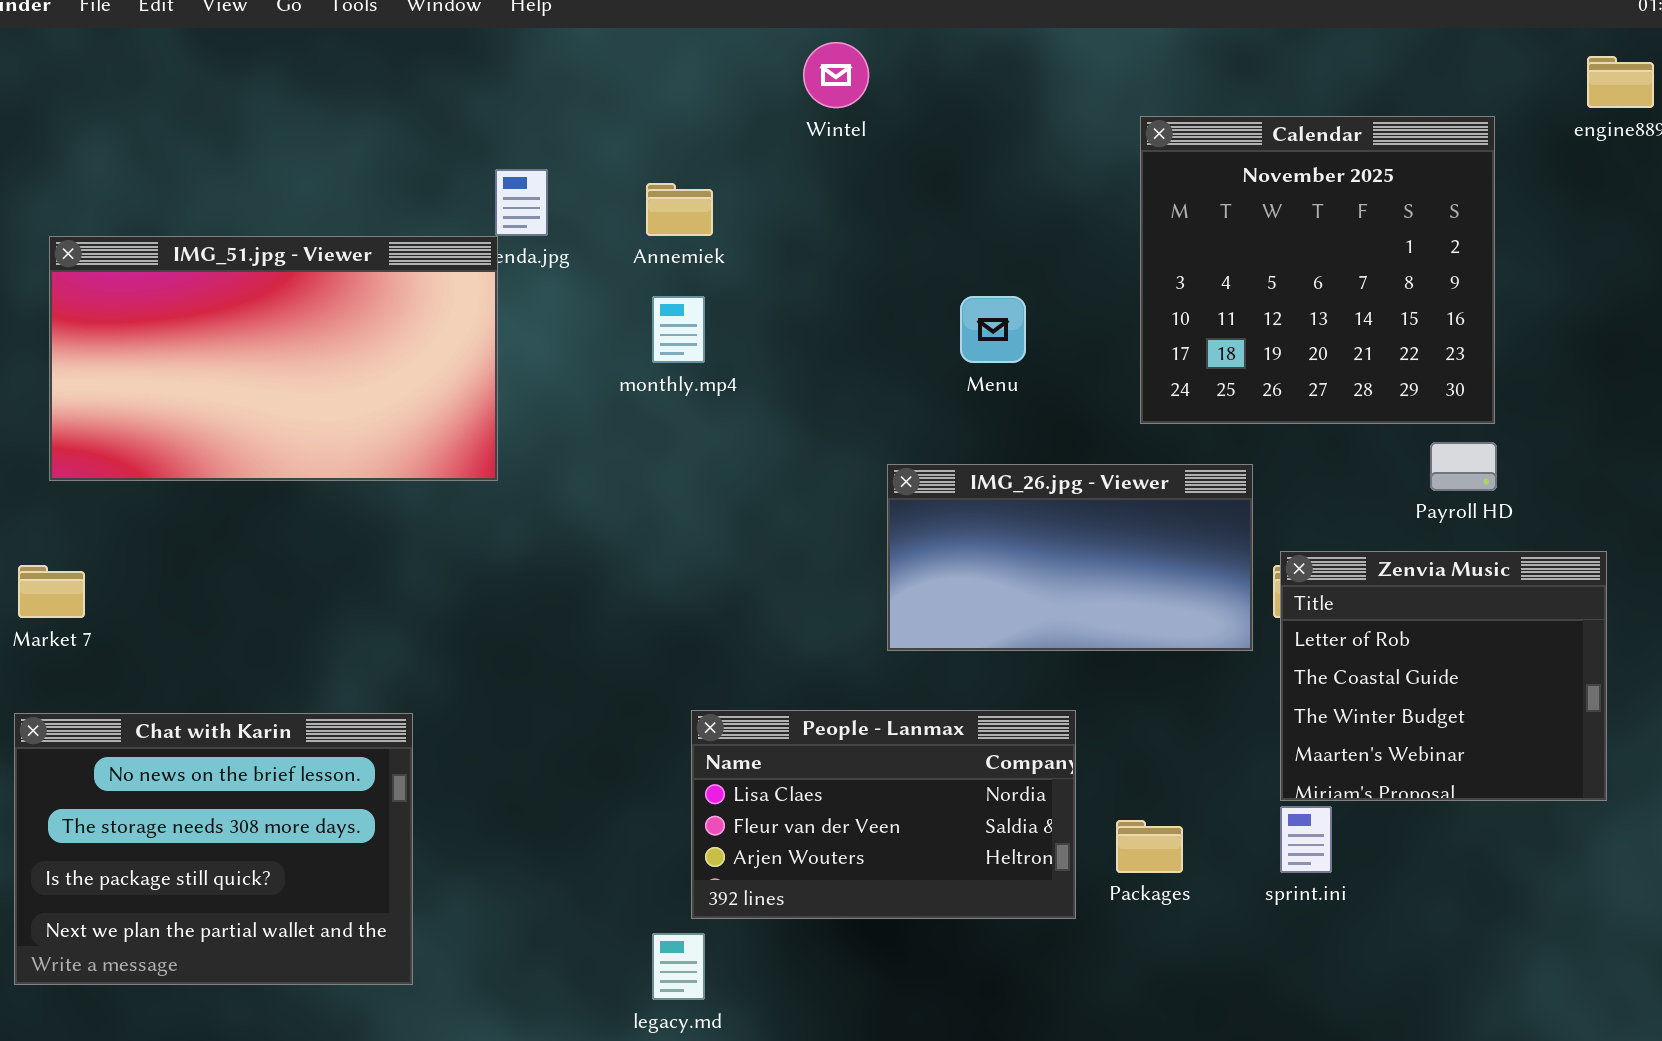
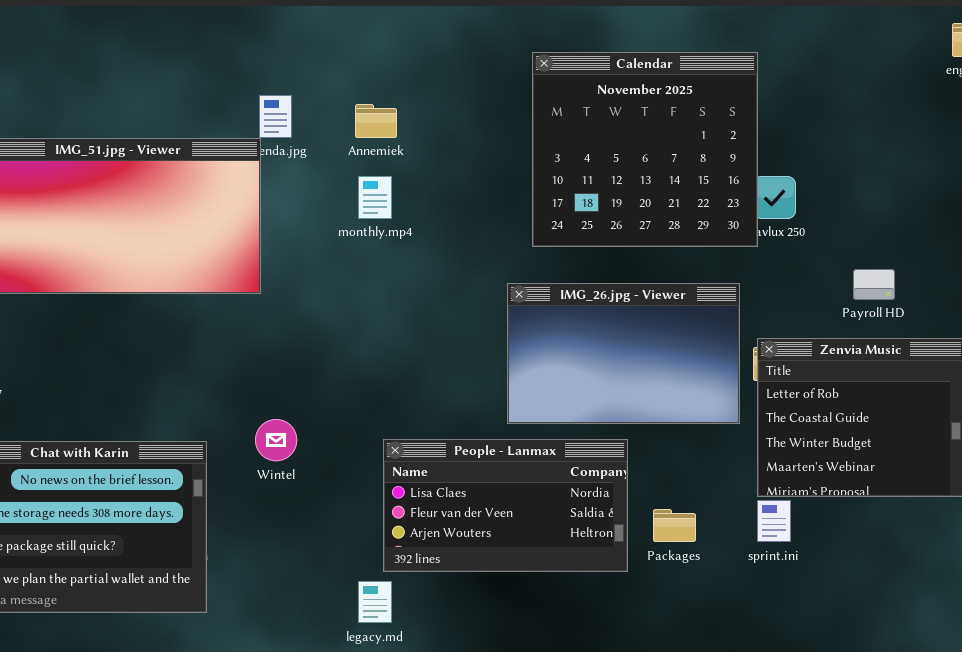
Wintel: [803,42,869,108] -> [255,419,297,461], moved
Calendar: [1140,116,1495,424] -> [532,52,758,247], moved
IMG_26.jpg - Viewer: [887,464,1253,651] -> [507,283,740,424], resized

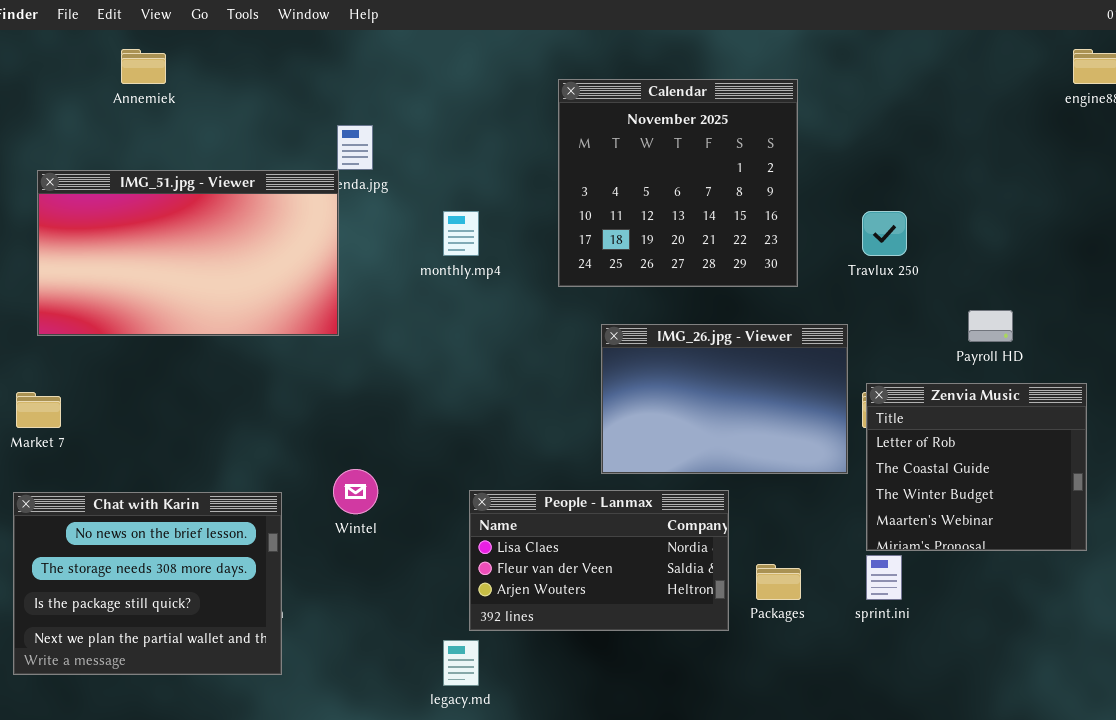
Calendar: [532,52,758,247] -> [558,79,798,287], moved
Annemiek: [355,104,397,138] -> [121,49,166,84], moved

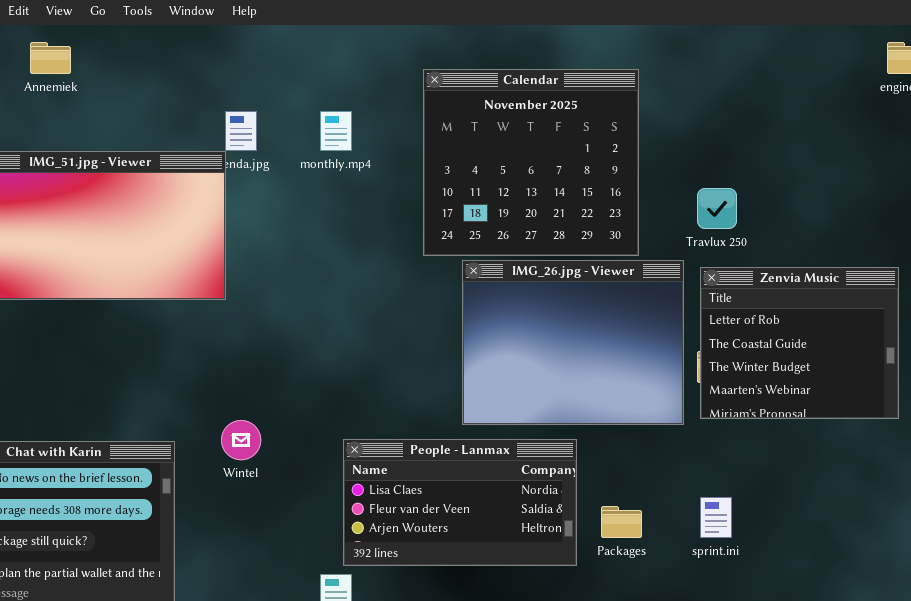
monthly.mp4: [443,211,479,256] -> [320,111,352,151], moved
IMG_26.jpg - Viewer: [601,324,848,474] -> [462,260,684,425], resized
Zenvia Music: [866,383,1087,551] -> [700,267,899,419], moved

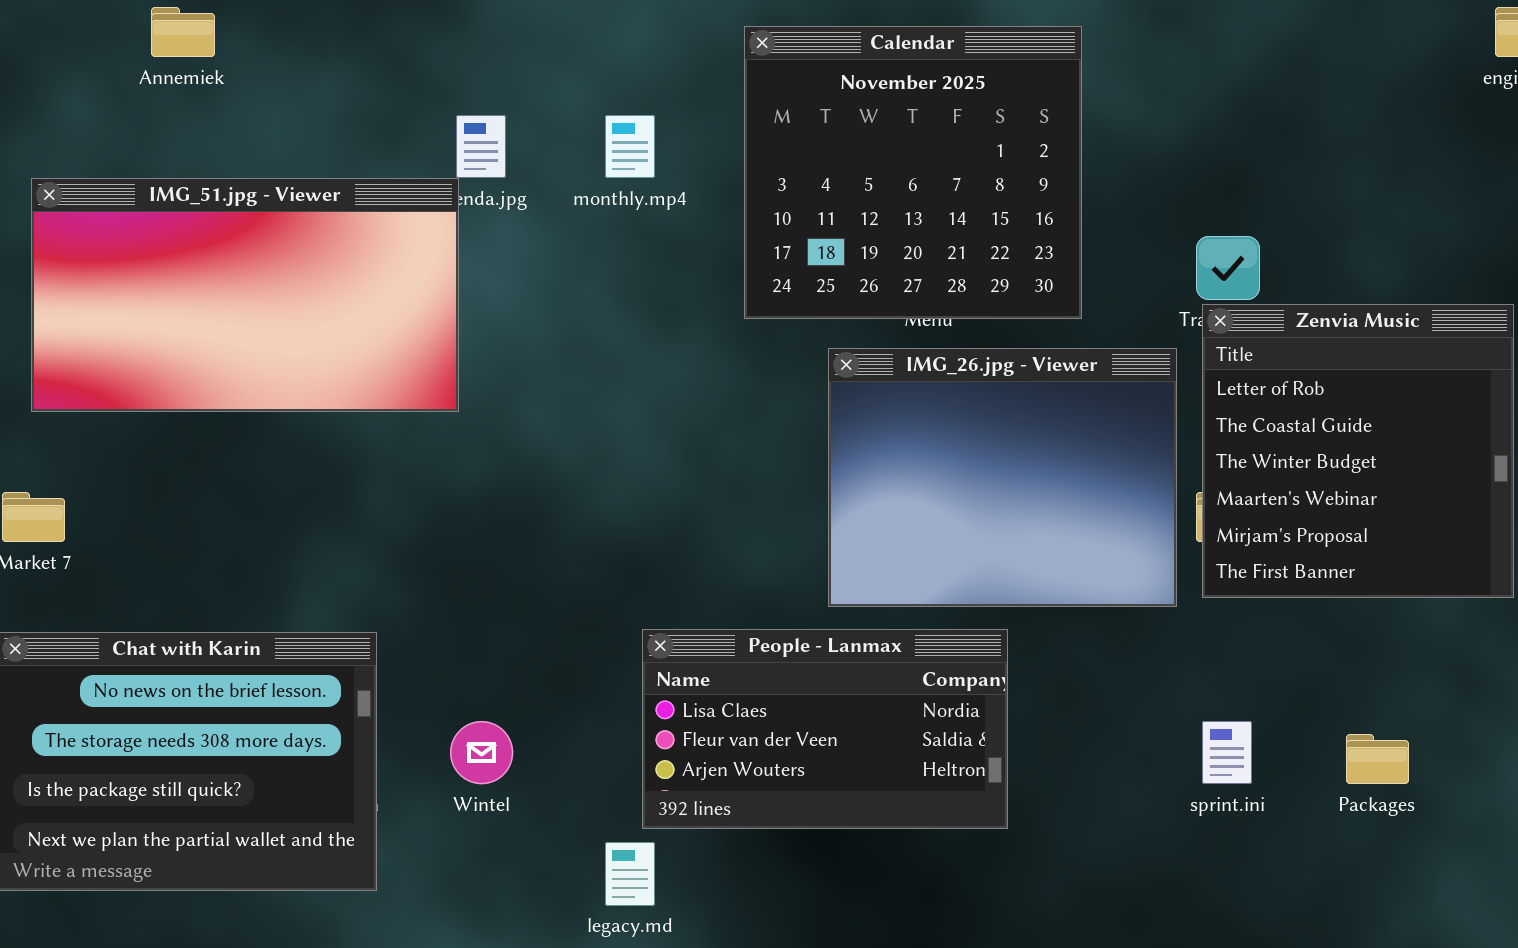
Calendar: [423,69,639,256] -> [744,26,1082,319], moved
Zenvia Music: [700,267,899,419] -> [1202,304,1514,598], resized
Wintel: [221,420,261,460] -> [450,721,513,784], moved
Packages: [601,506,642,538] -> [1346,734,1409,784], moved

